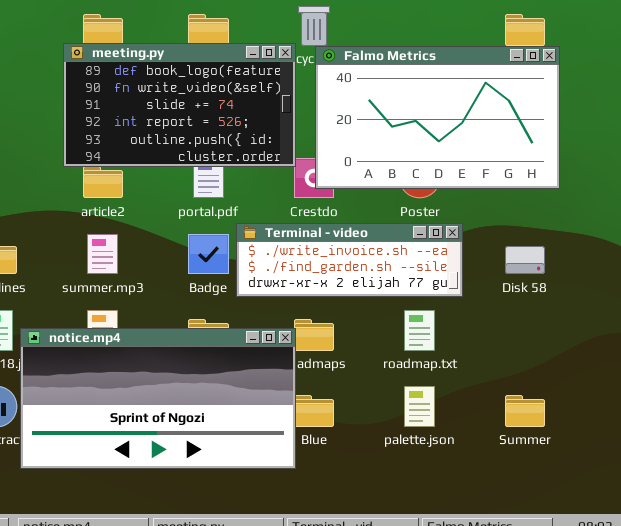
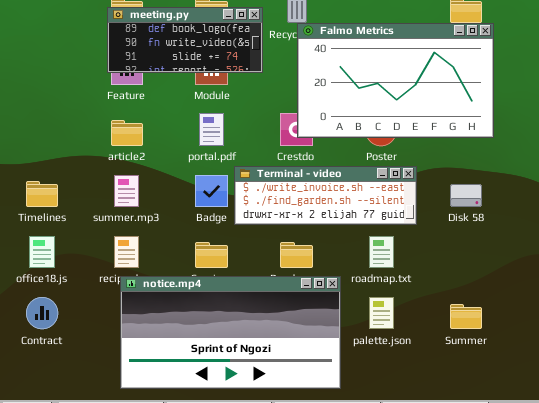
meeting.py: [63,43,296,167] -> [107,7,263,73], moved, resized
notice.mp4: [20,328,296,469] -> [120,276,341,389], moved

